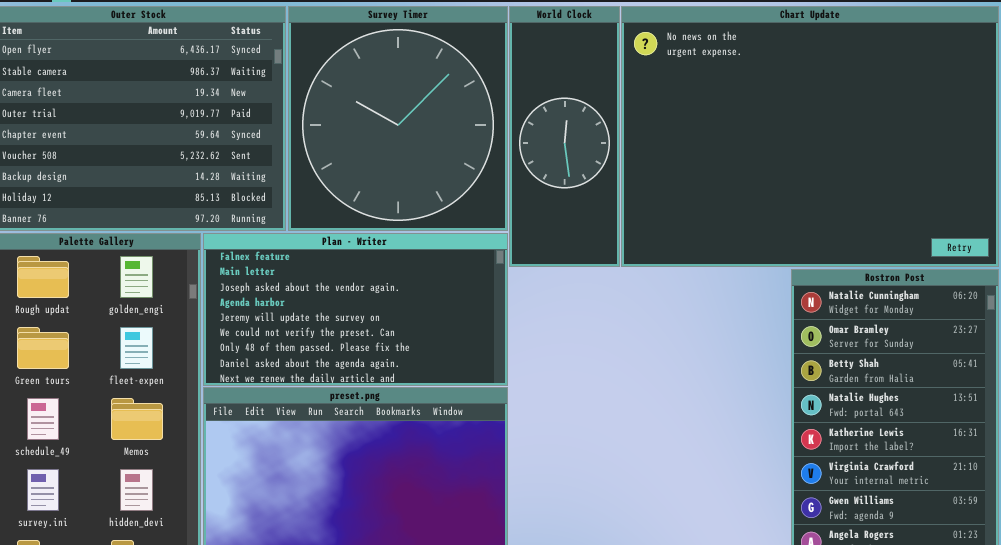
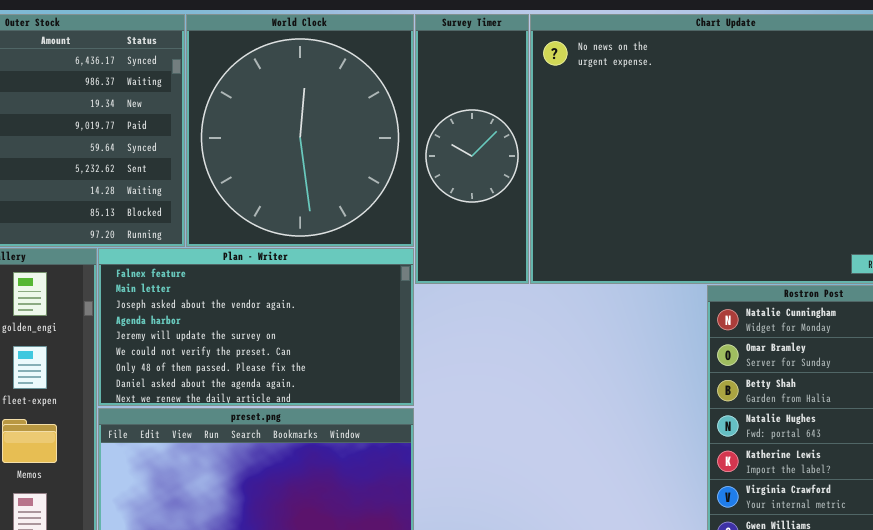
Survey Timer: [288,6,508,231] -> [415,14,529,284], moved, resized
World Clock: [509,6,620,267] -> [186,14,414,247], moved, resized

